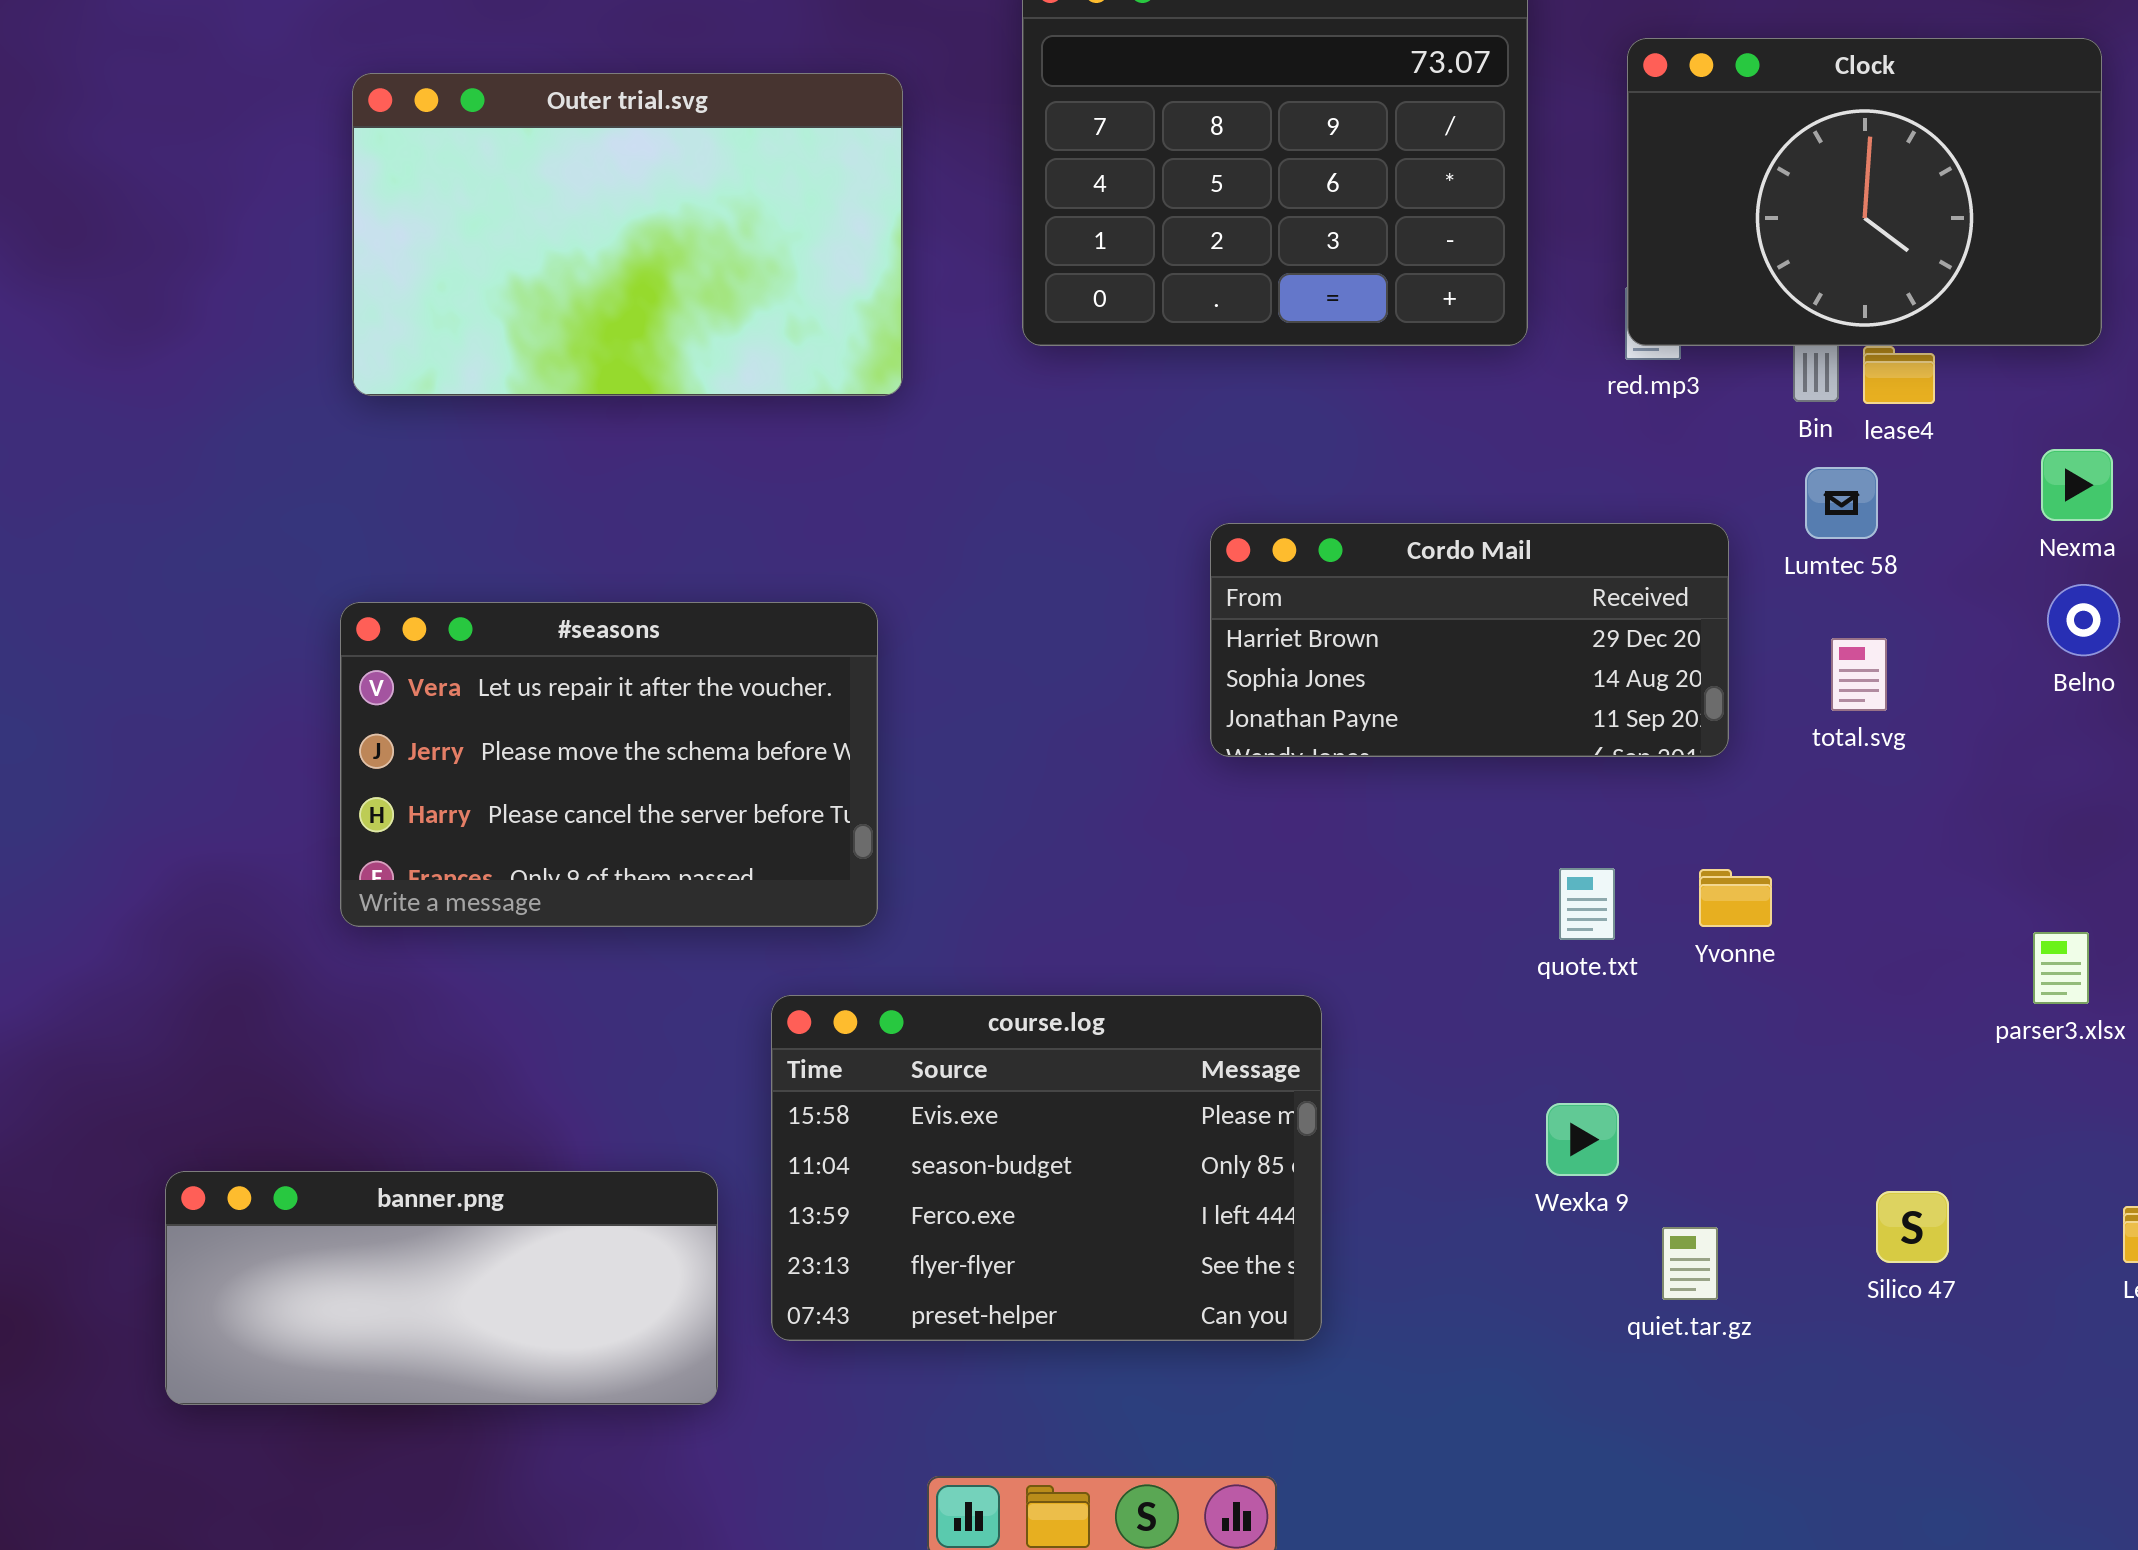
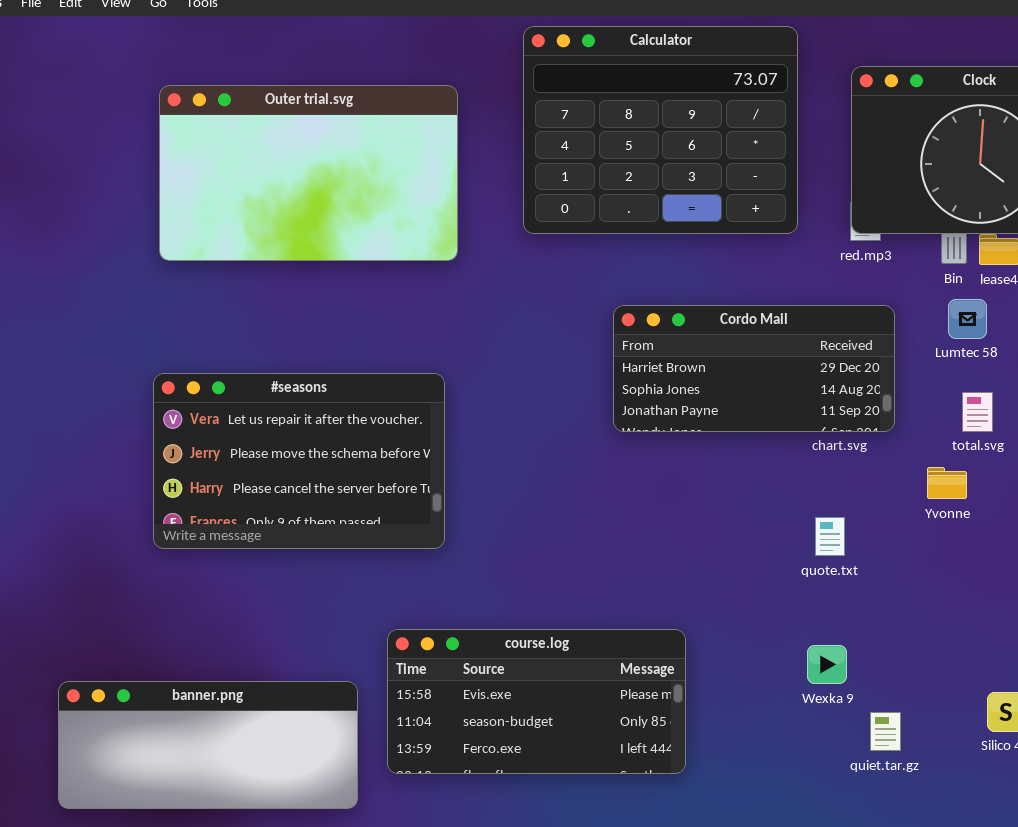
Cordo Mail: [1210,523,1729,757] -> [613,305,895,432], moved
Yvonne: [1699,869,1772,927] -> [927,467,967,499], moved
course.log: [771,995,1322,1341] -> [387,629,686,774], resized

